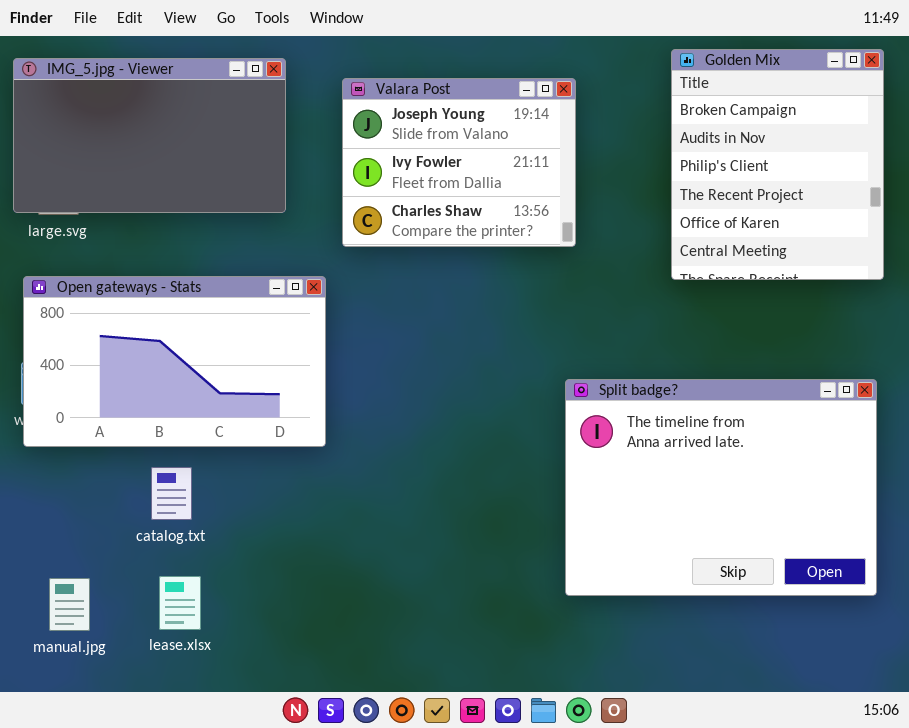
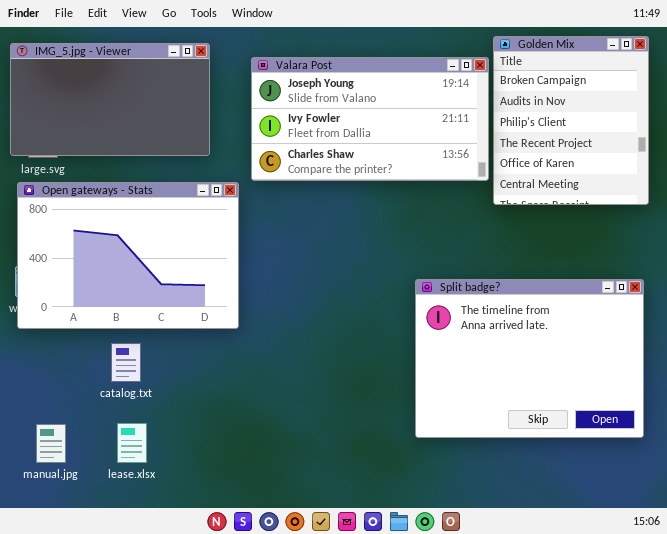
Valara Post: [342,78,576,247] -> [251,57,489,181], resized
Open gateways - Stats: [23,276,326,447] -> [17,182,239,329], resized

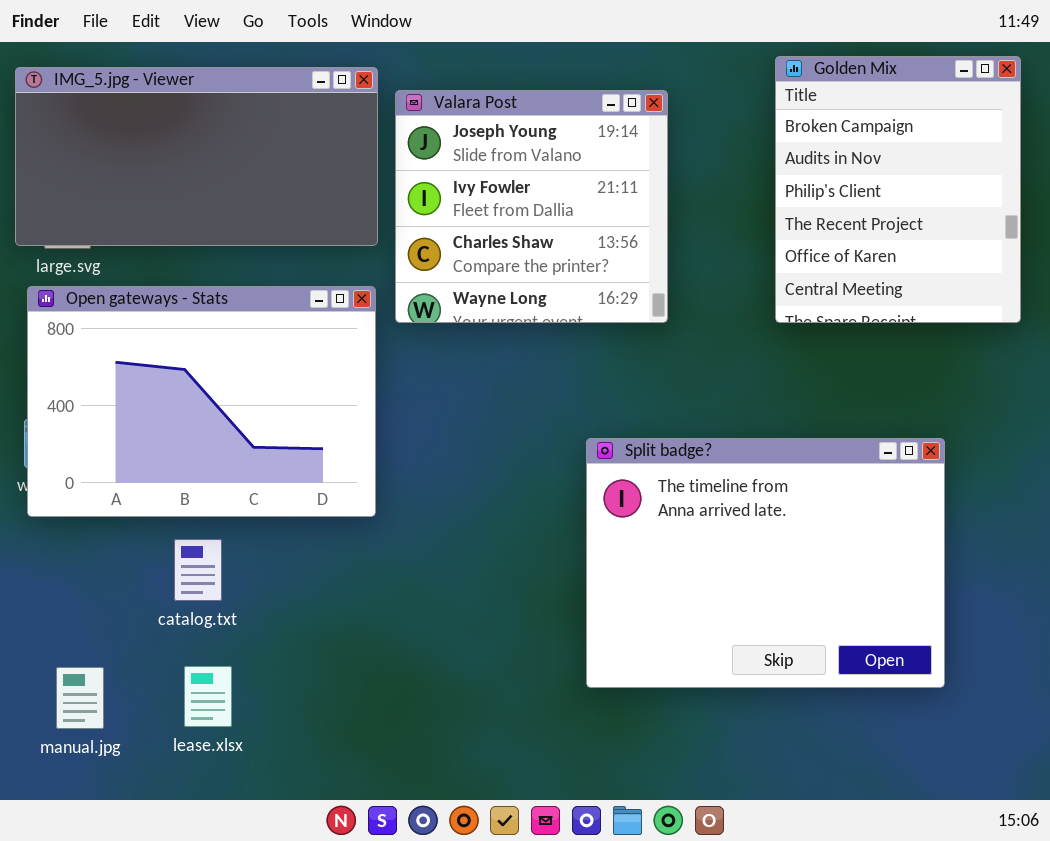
IMG_5.jpg - Viewer: [10,43,210,156] -> [15,67,378,246], resized
Valara Post: [251,57,489,181] -> [395,90,668,323], resized
Split badge?: [415,279,644,438] -> [586,438,945,688], moved

